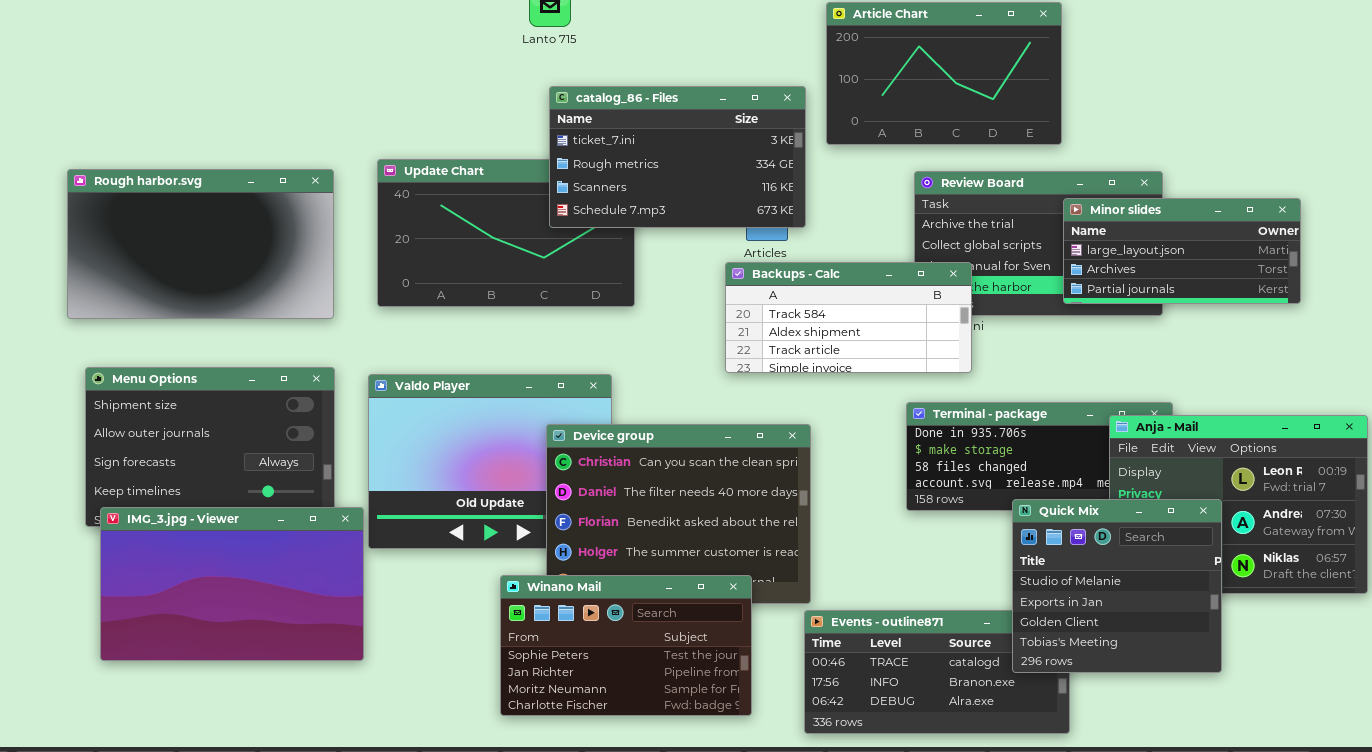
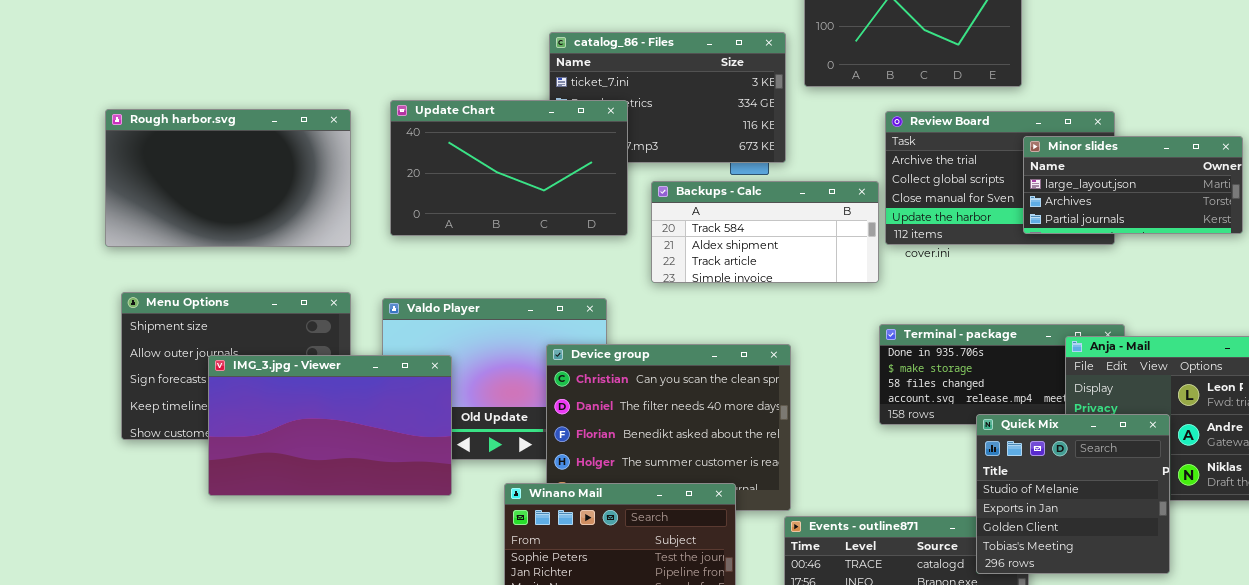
Update Chart: [377,159,635,307] -> [390,100,628,236], raised
Backups - Calc: [725,262,972,373] -> [651,181,879,283], moved
IMG_3.jpg - Viewer: [100,507,364,661] -> [208,355,452,496], moved

